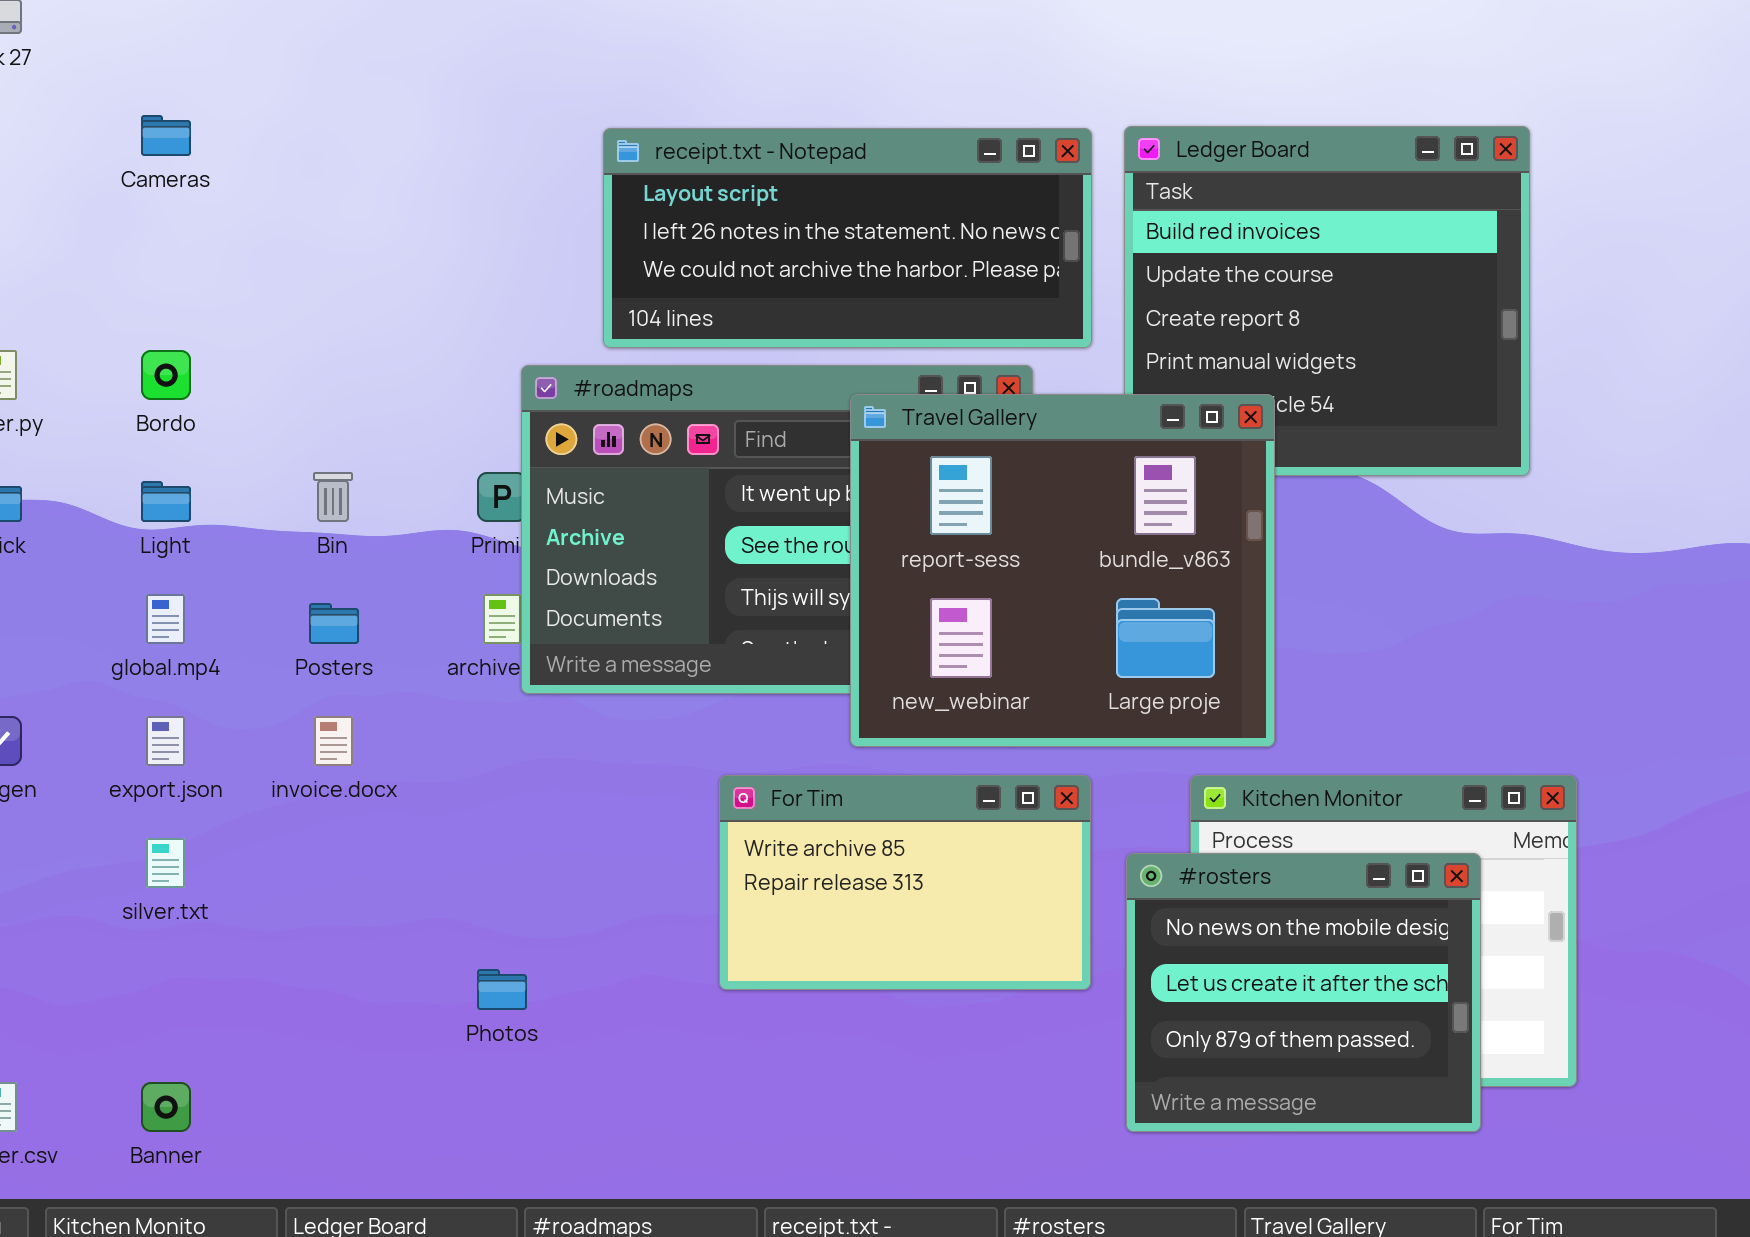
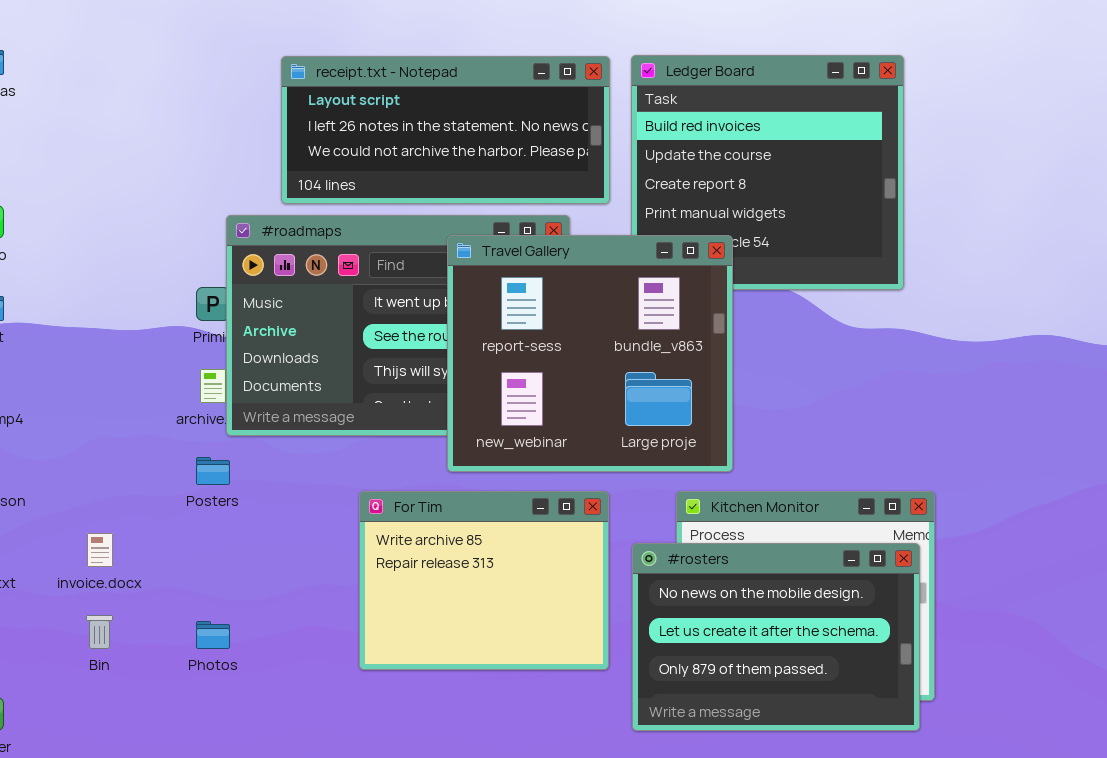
Bin: [313,472,353,522] -> [86,615,113,649], moved
Posters: [309,603,359,644] -> [196,457,230,485], moved
invoice.docx: [314,716,353,766] -> [87,533,113,567], moved
For Tim: [719,775,1091,990] -> [359,491,609,670], resized
#rosters: [1126,853,1481,1132] -> [632,543,920,731], resized

